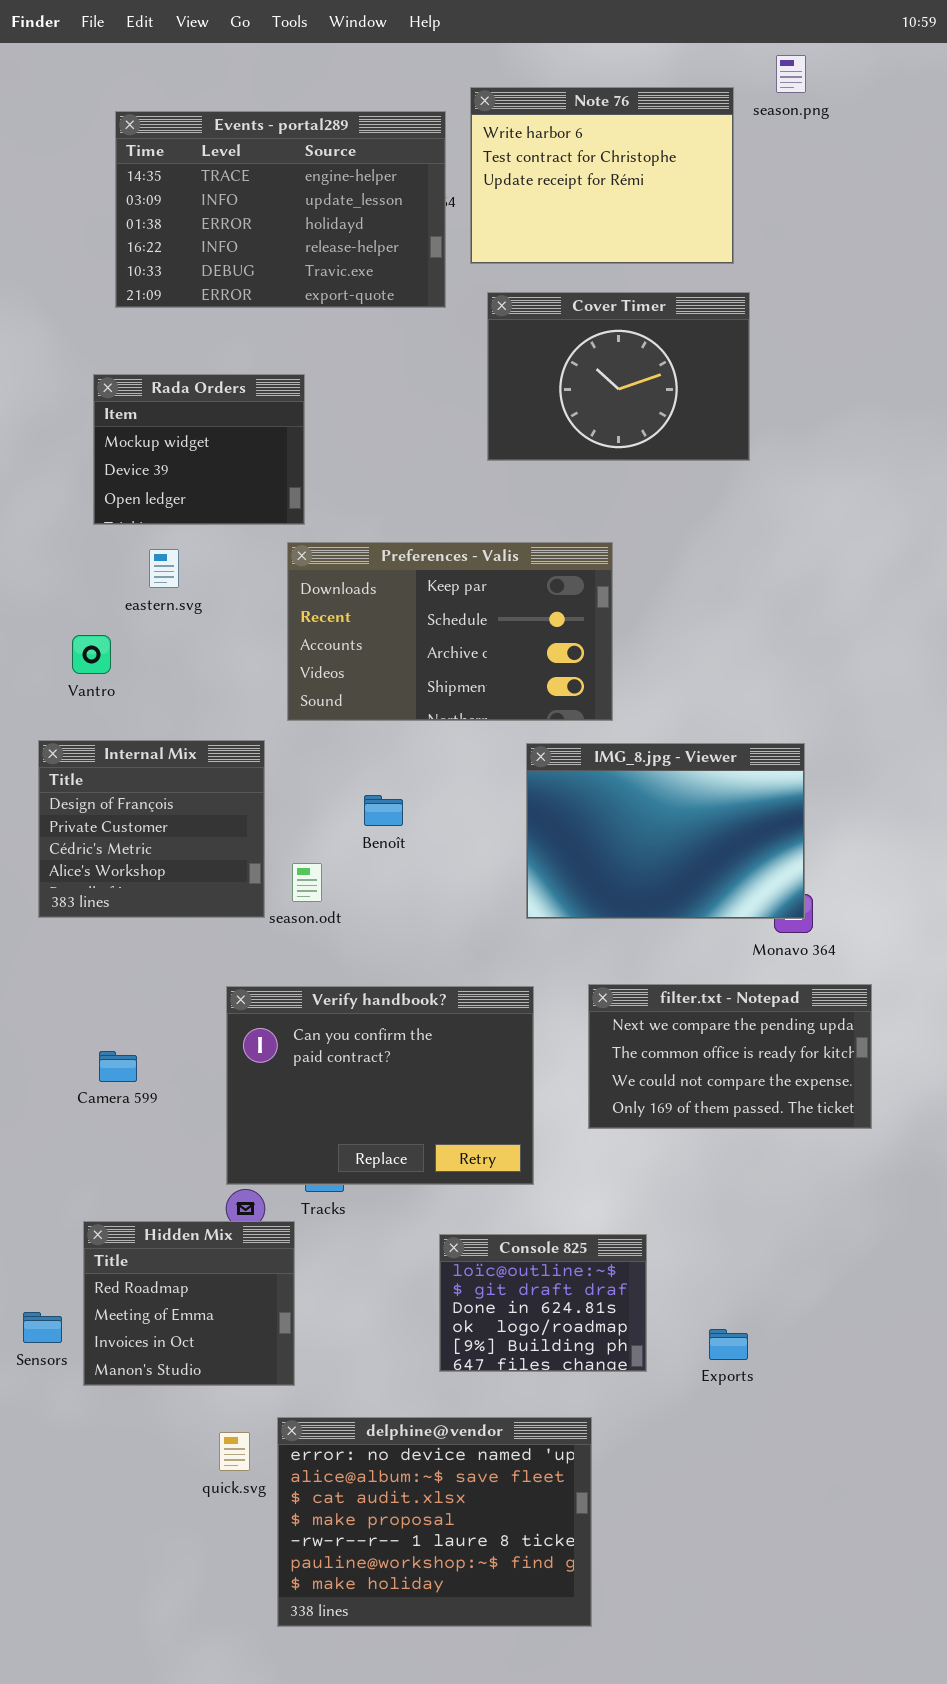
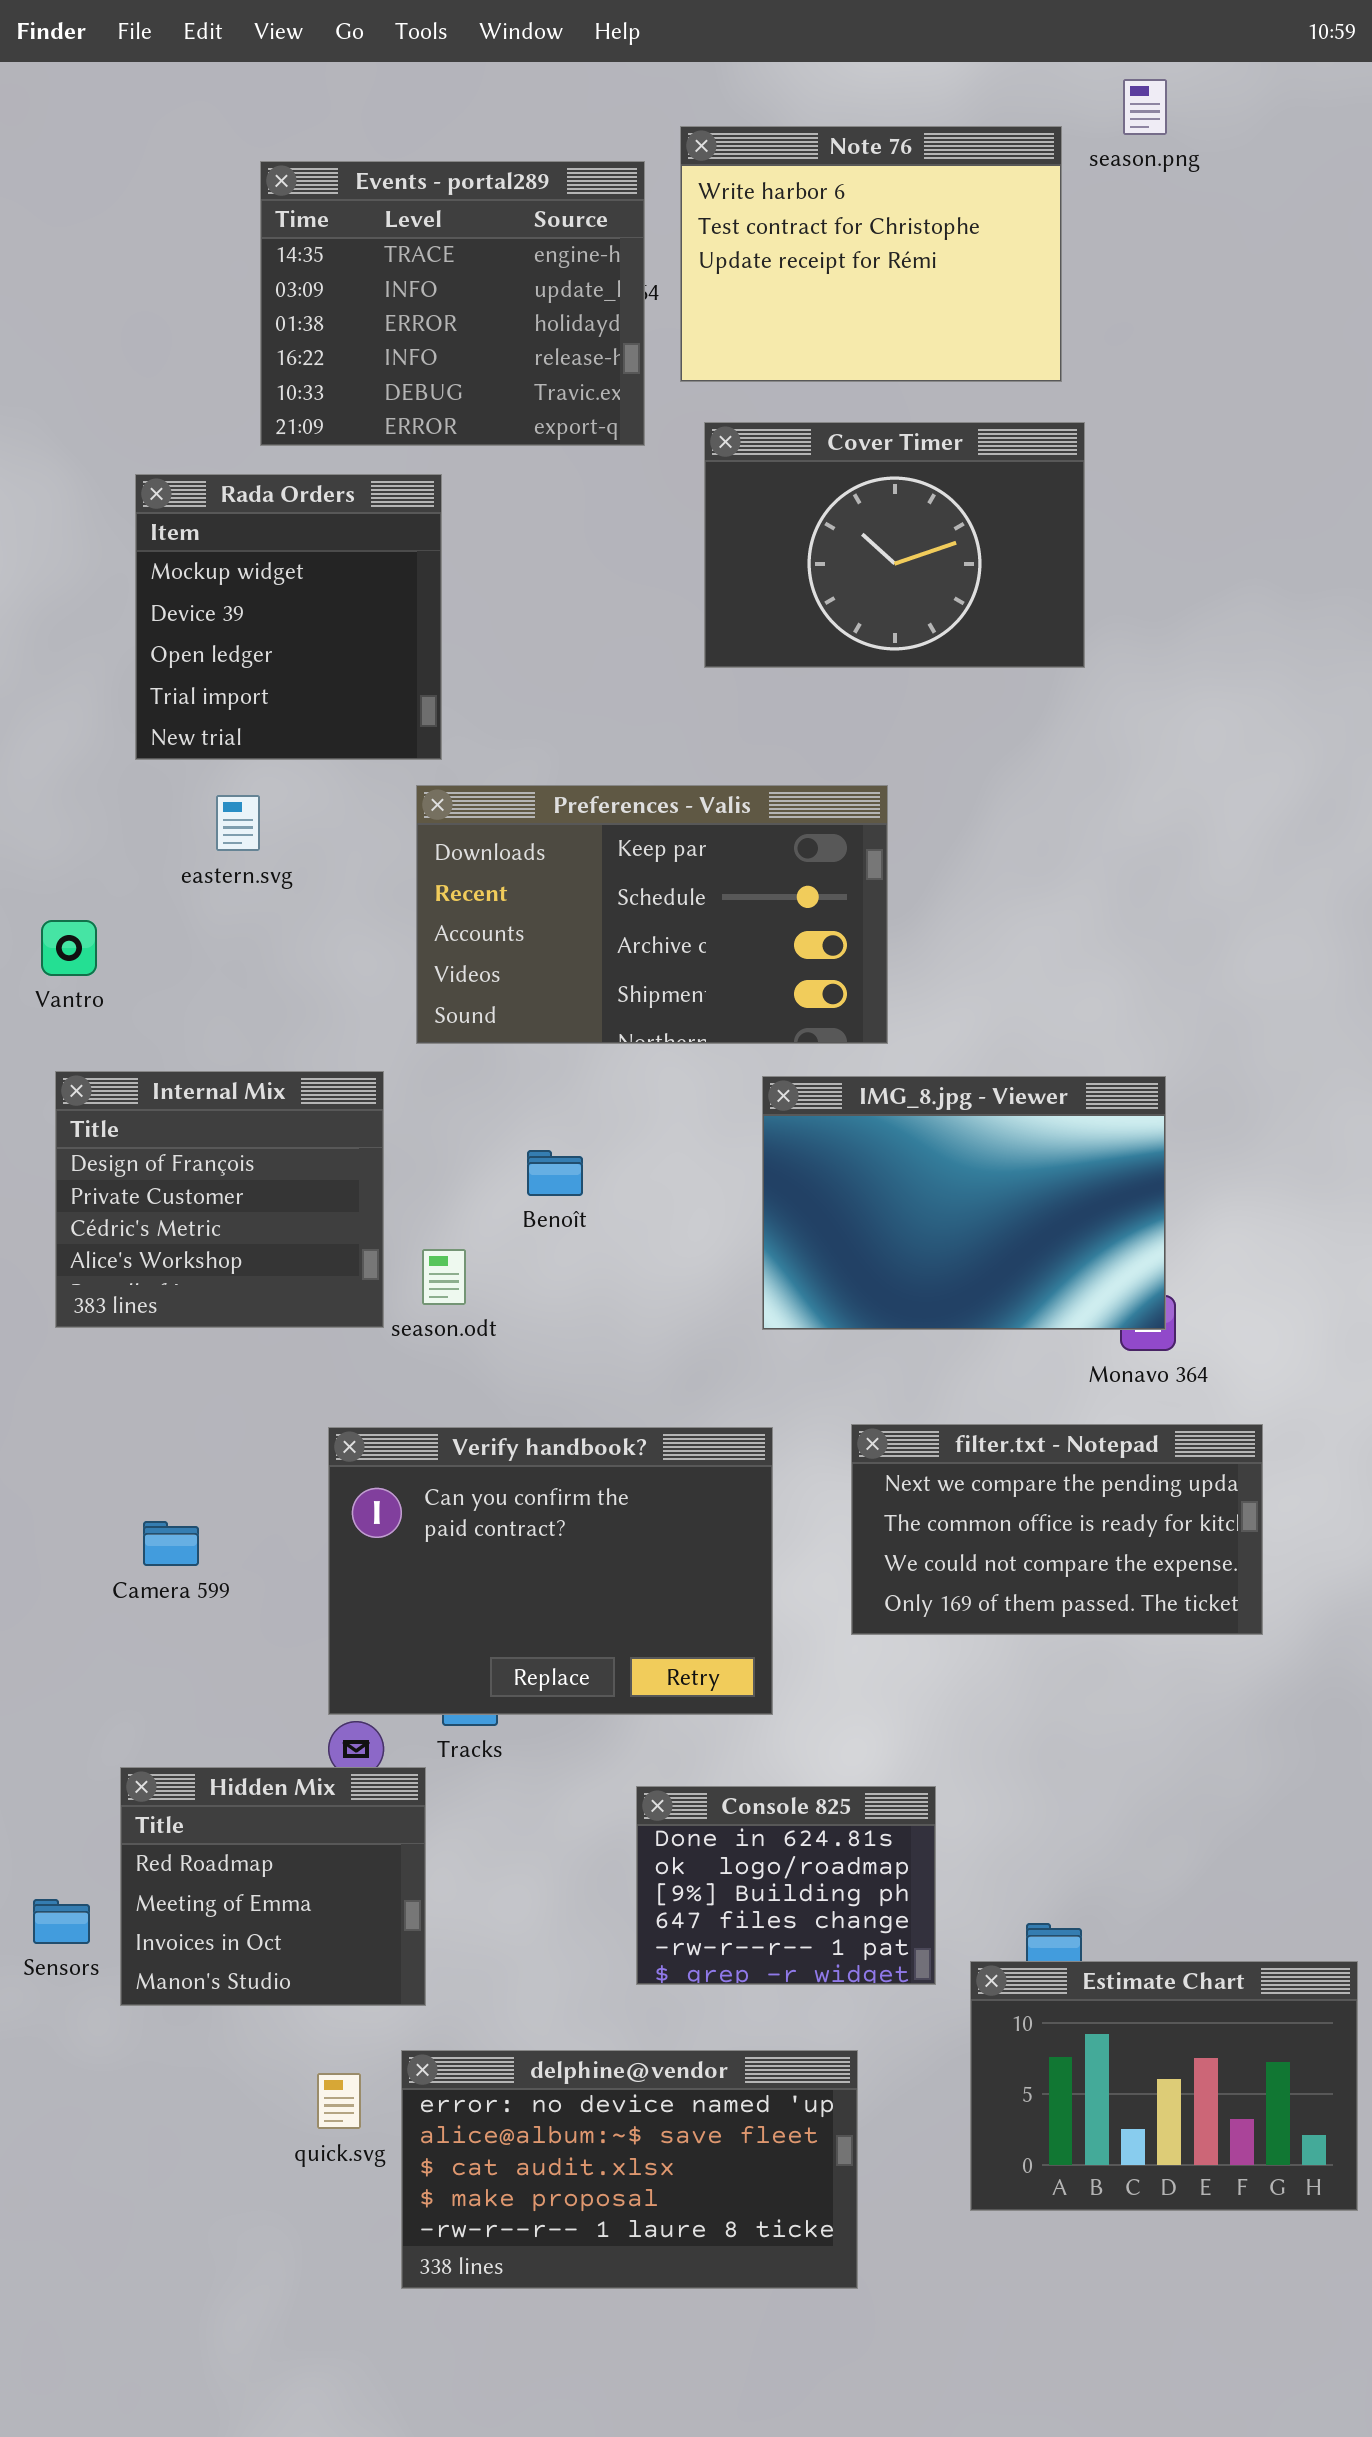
Events - portal289: [115,111,446,308] -> [260,161,645,446], resized
Rada Orders: [93,374,305,525] -> [135,474,442,760], resized
Vantro: [72,635,111,674] -> [41,920,97,976], moved
Console 825: [439,1234,647,1372] -> [636,1786,936,1985], scrolled down 2 rows
Estimate Chart: none -> [970,1961,1358,2211], opened
delphine@vendor: [277,1417,592,1627] -> [401,2050,858,2289], resized

